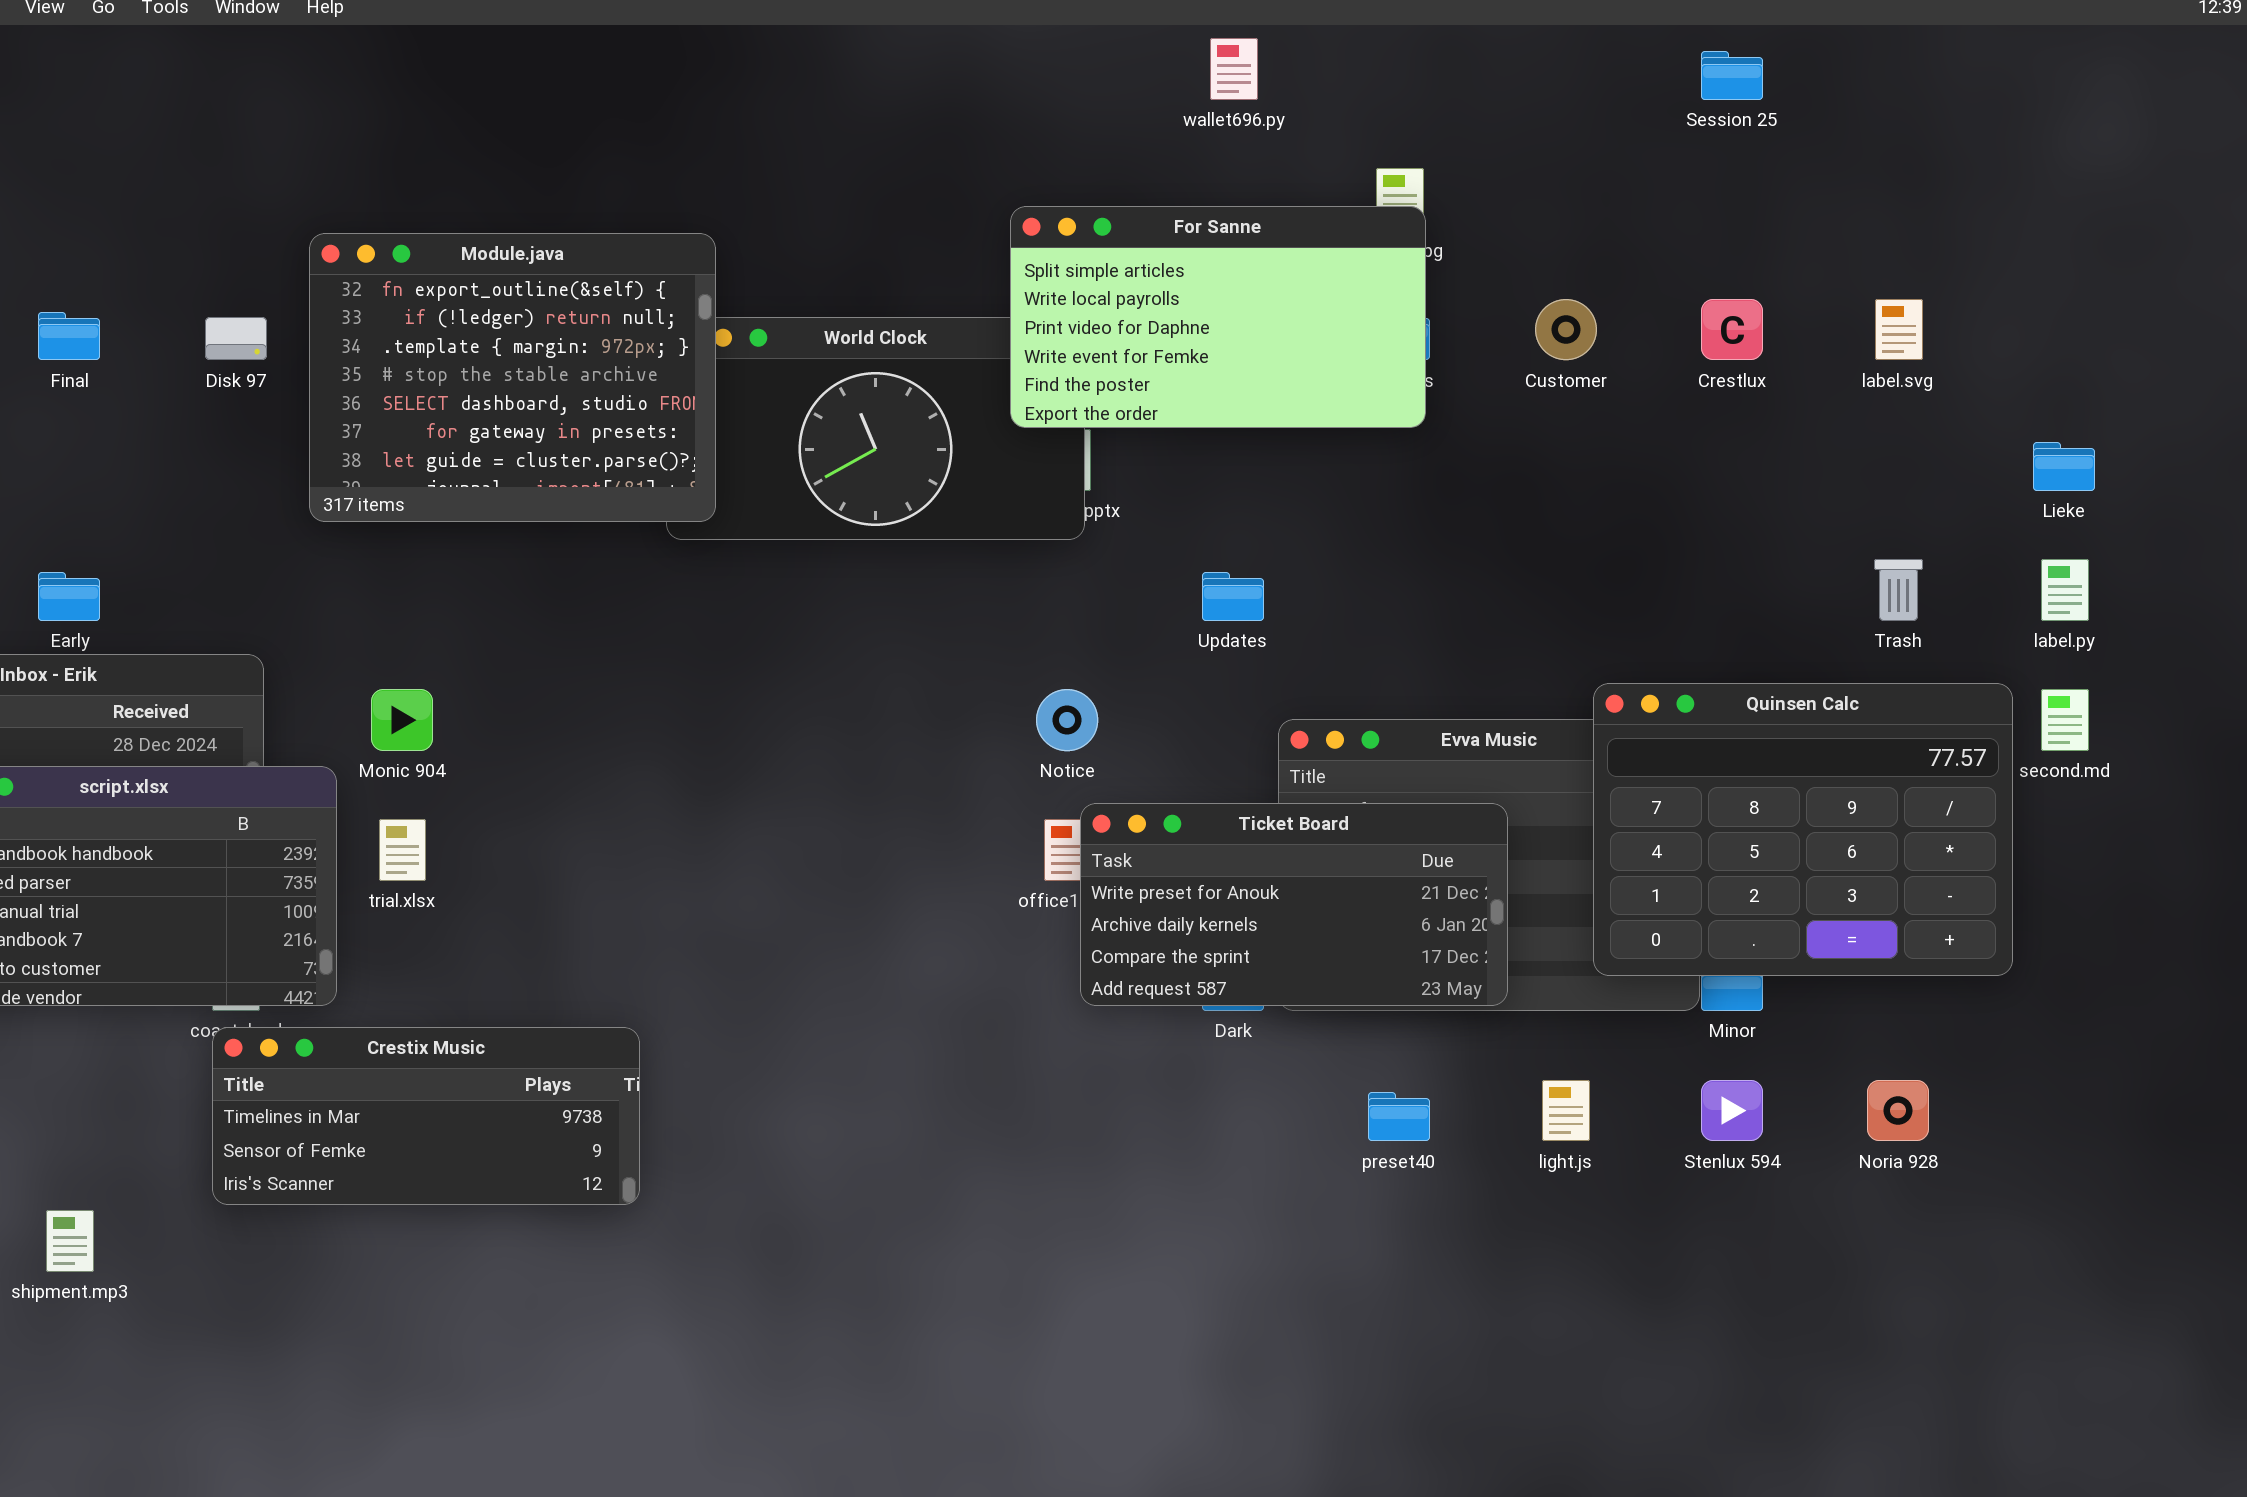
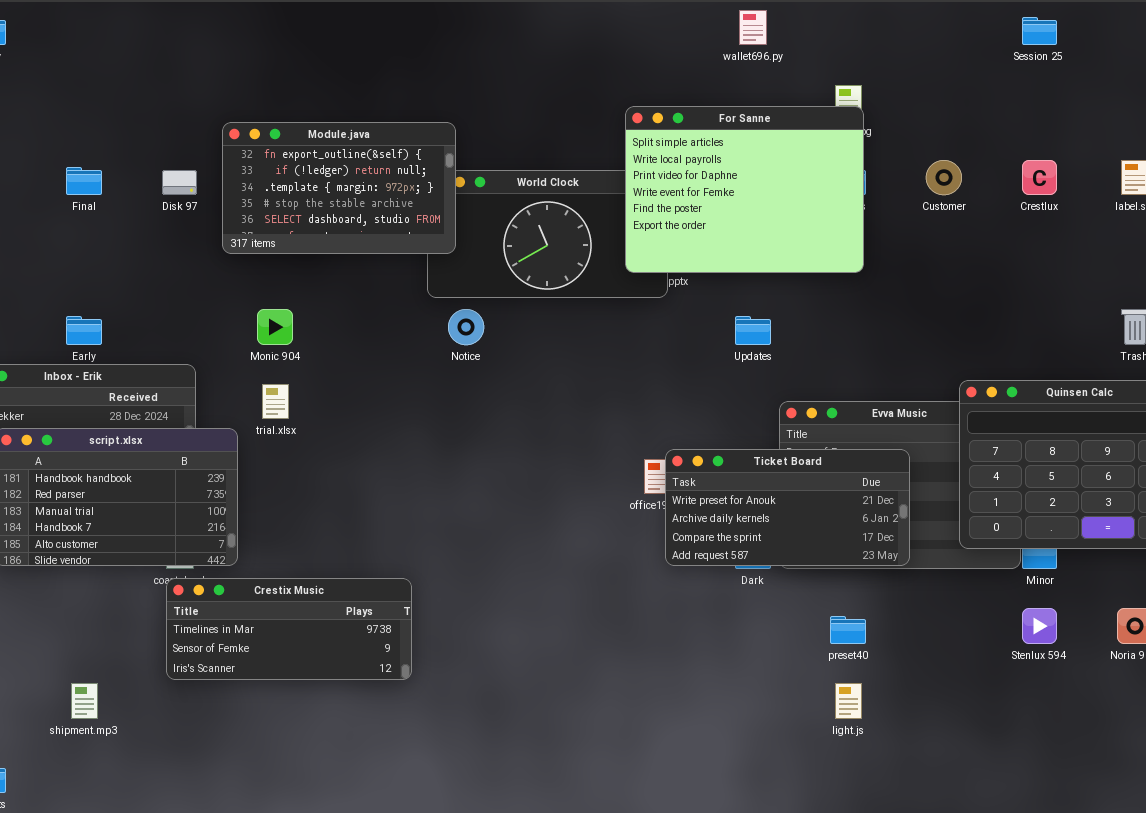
For Sanne: [1010,206,1426,428] -> [625,106,864,273], resized
Module.java: [309,233,716,522] -> [222,122,456,254], resized
Monic 904: [371,689,433,751] -> [257,309,293,345], moved
Notice: [1036,689,1098,751] -> [448,309,484,345], moved
trial.xlsx: [379,819,426,881] -> [262,384,289,419], moved
light.js: [1542,1080,1590,1141] -> [835,683,862,719], moved

